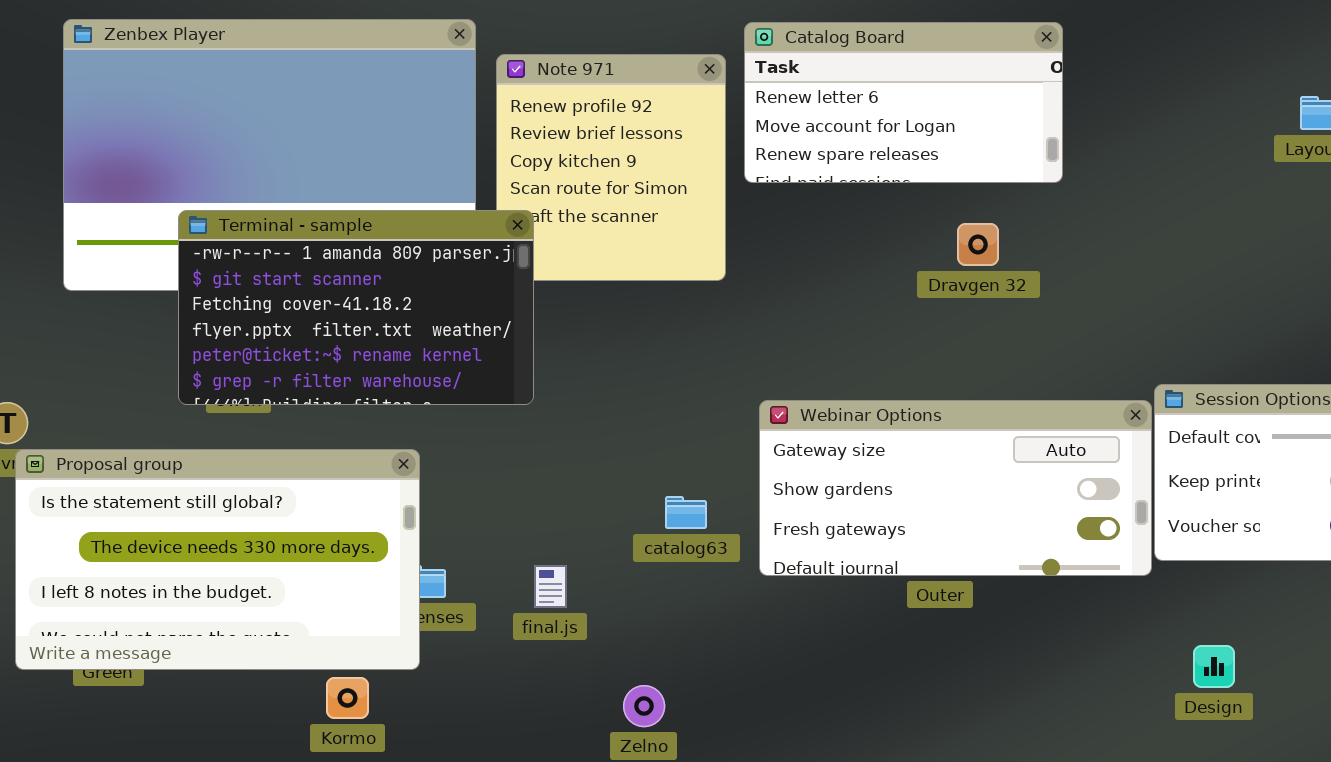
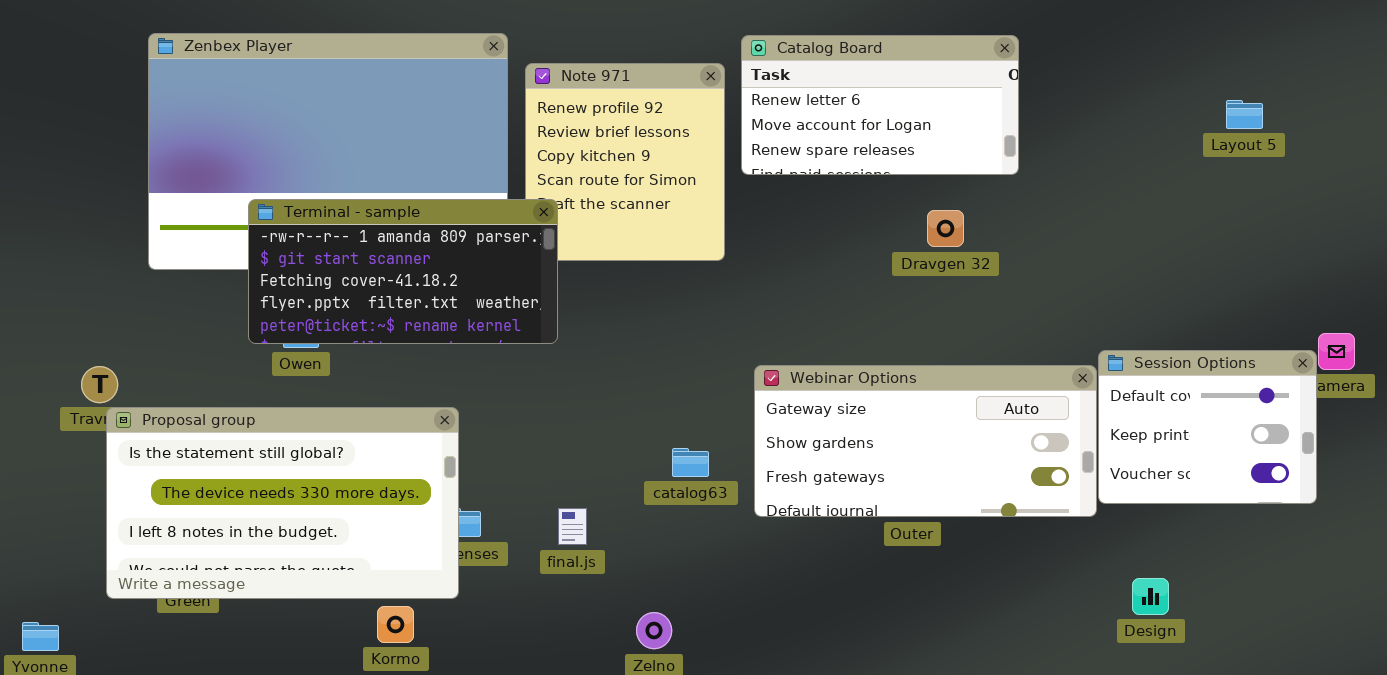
Terminal - sample: [178,210,534,405] -> [248,199,558,344], resized

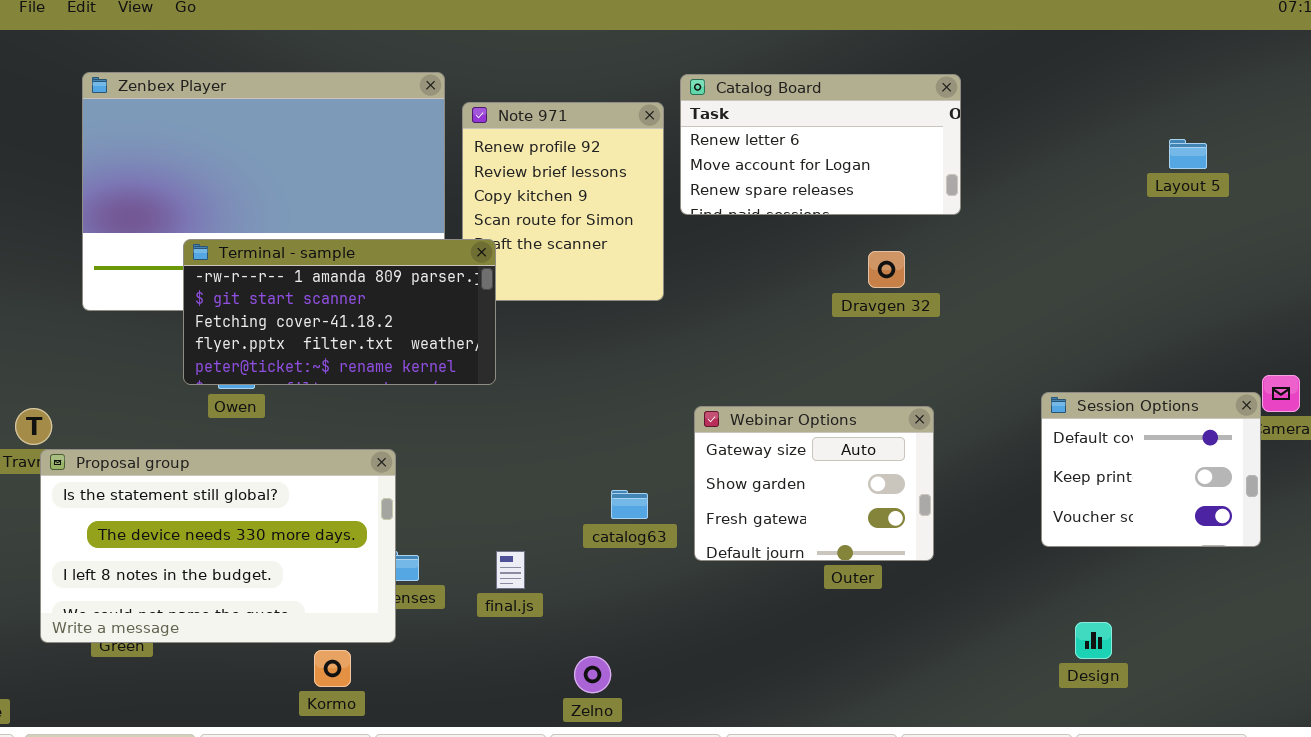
Webinar Options: [754,365,1097,517] -> [694,406,934,561], resized

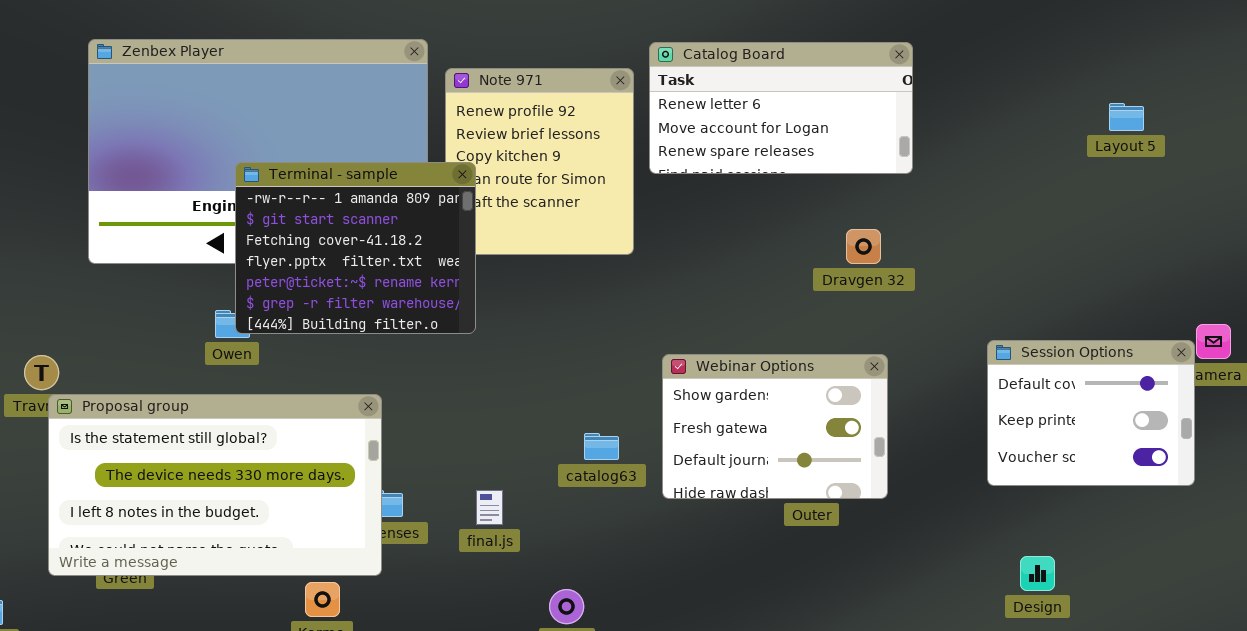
Terminal - sample: [183,239,496,385] -> [235,162,476,334], resized
Dravgen 32: [868,251,905,288] -> [846,229,881,264], moved
Webinar Options: [694,406,934,561] -> [662,354,888,499], scrolled down 1 row

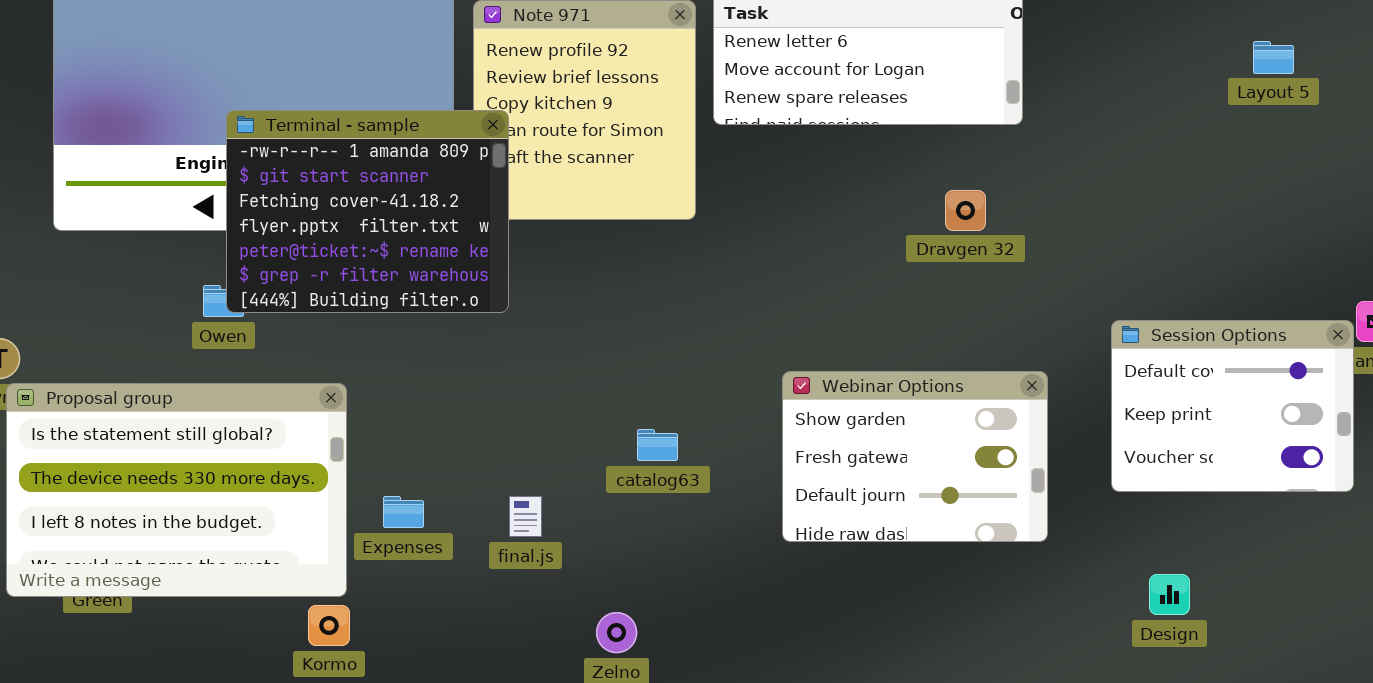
Webinar Options: [662,354,888,499] -> [782,371,1048,542], moved
Proposal group: [48,394,382,576] -> [6,383,347,597], resized

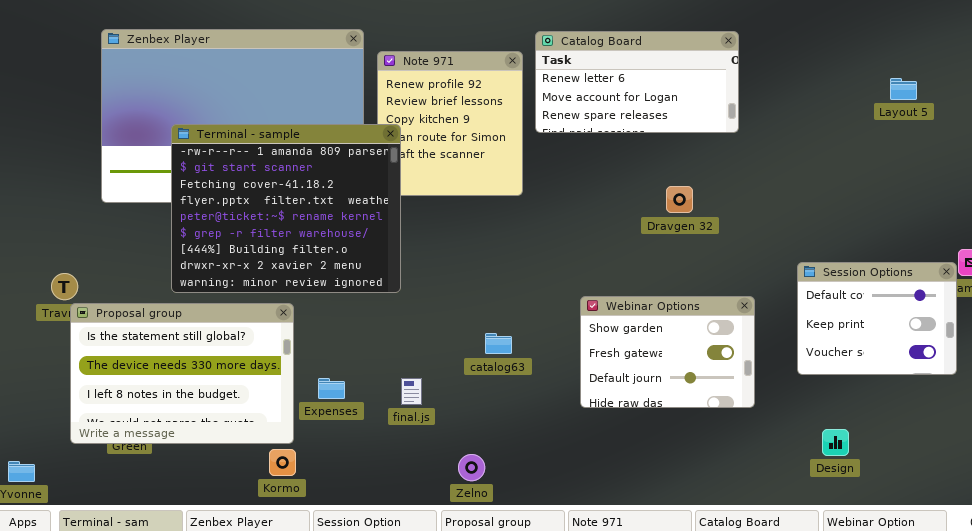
Terminal - sample: [226,110,509,313] -> [171,124,401,293], resized
Dravgen 32: [945,190,986,231] -> [666,186,693,213], moved

